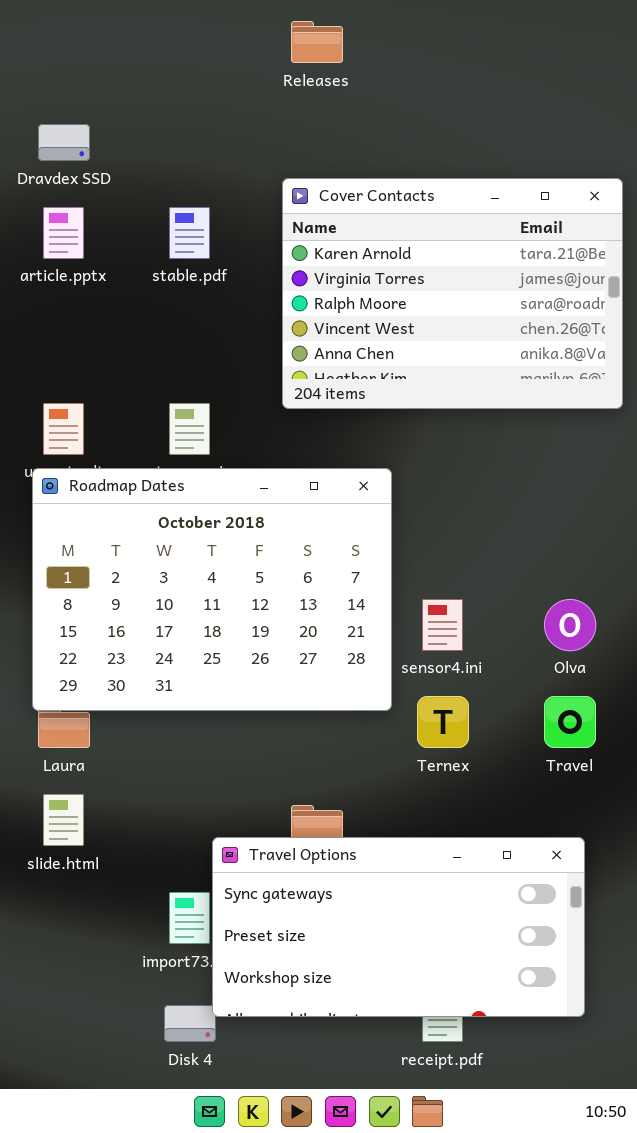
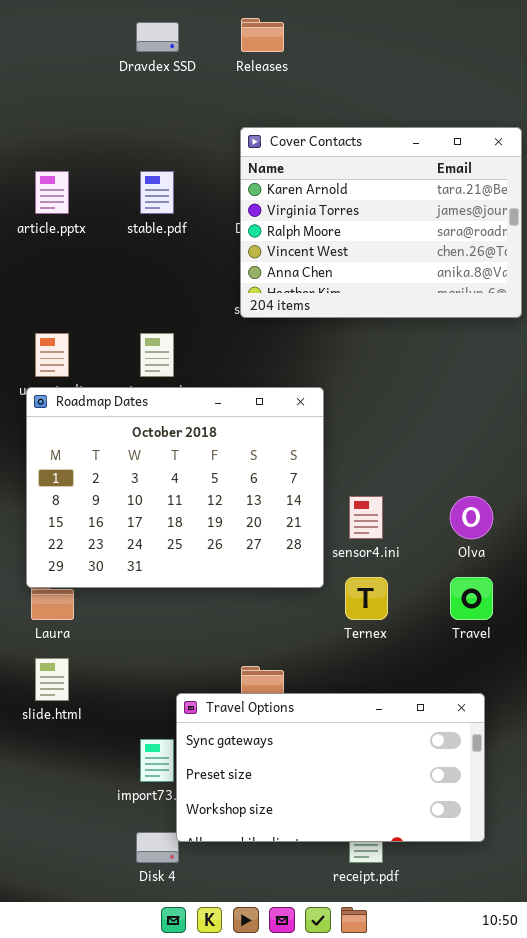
Dravdex SSD: [38,124,90,161] -> [136,22,179,52], moved
Cover Contacts: [282,178,623,409] -> [240,127,522,318], moved

